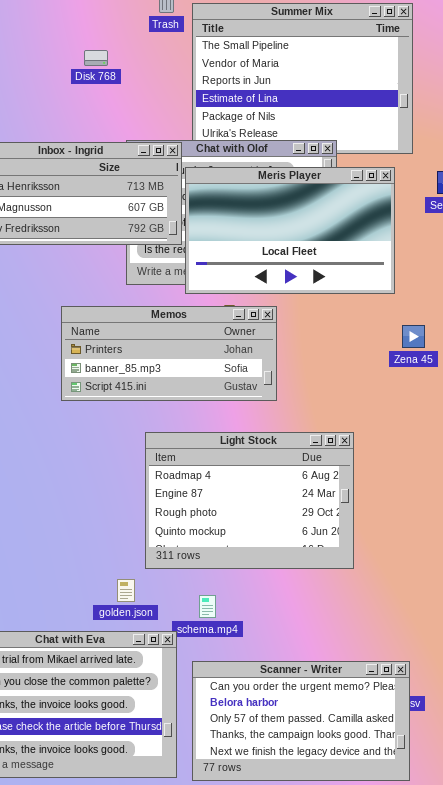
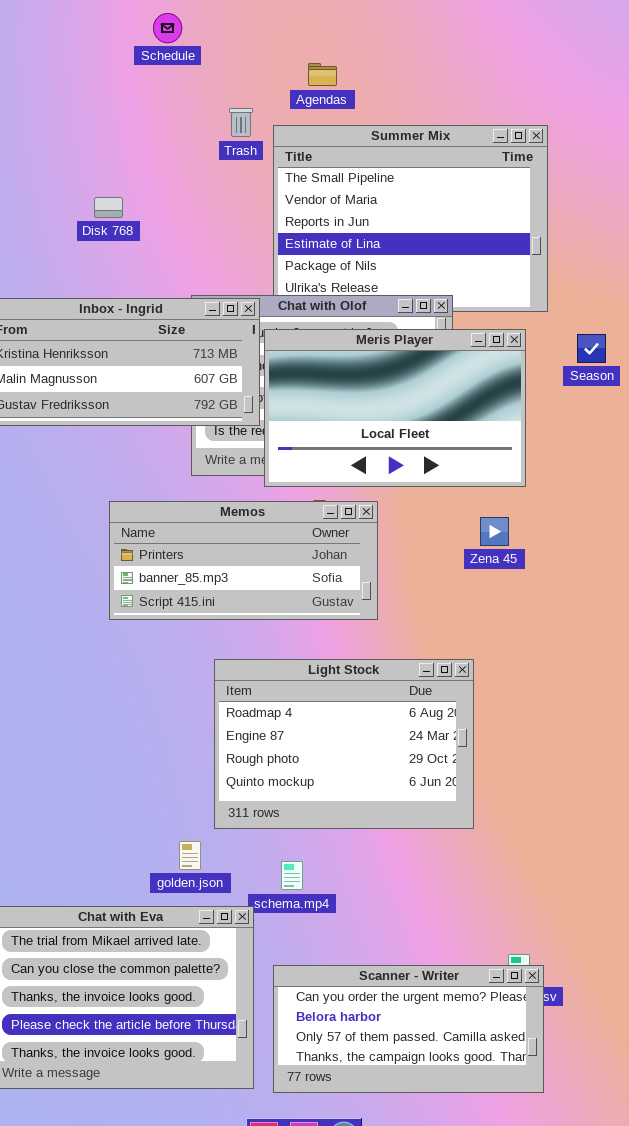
Disk 768: [84,50,108,66] -> [94,197,123,218], moved
Zena 45: [402,325,425,348] -> [480,517,509,546], moved
Scanner - Writer: [192,661,410,781] -> [273,965,544,1093], resized

